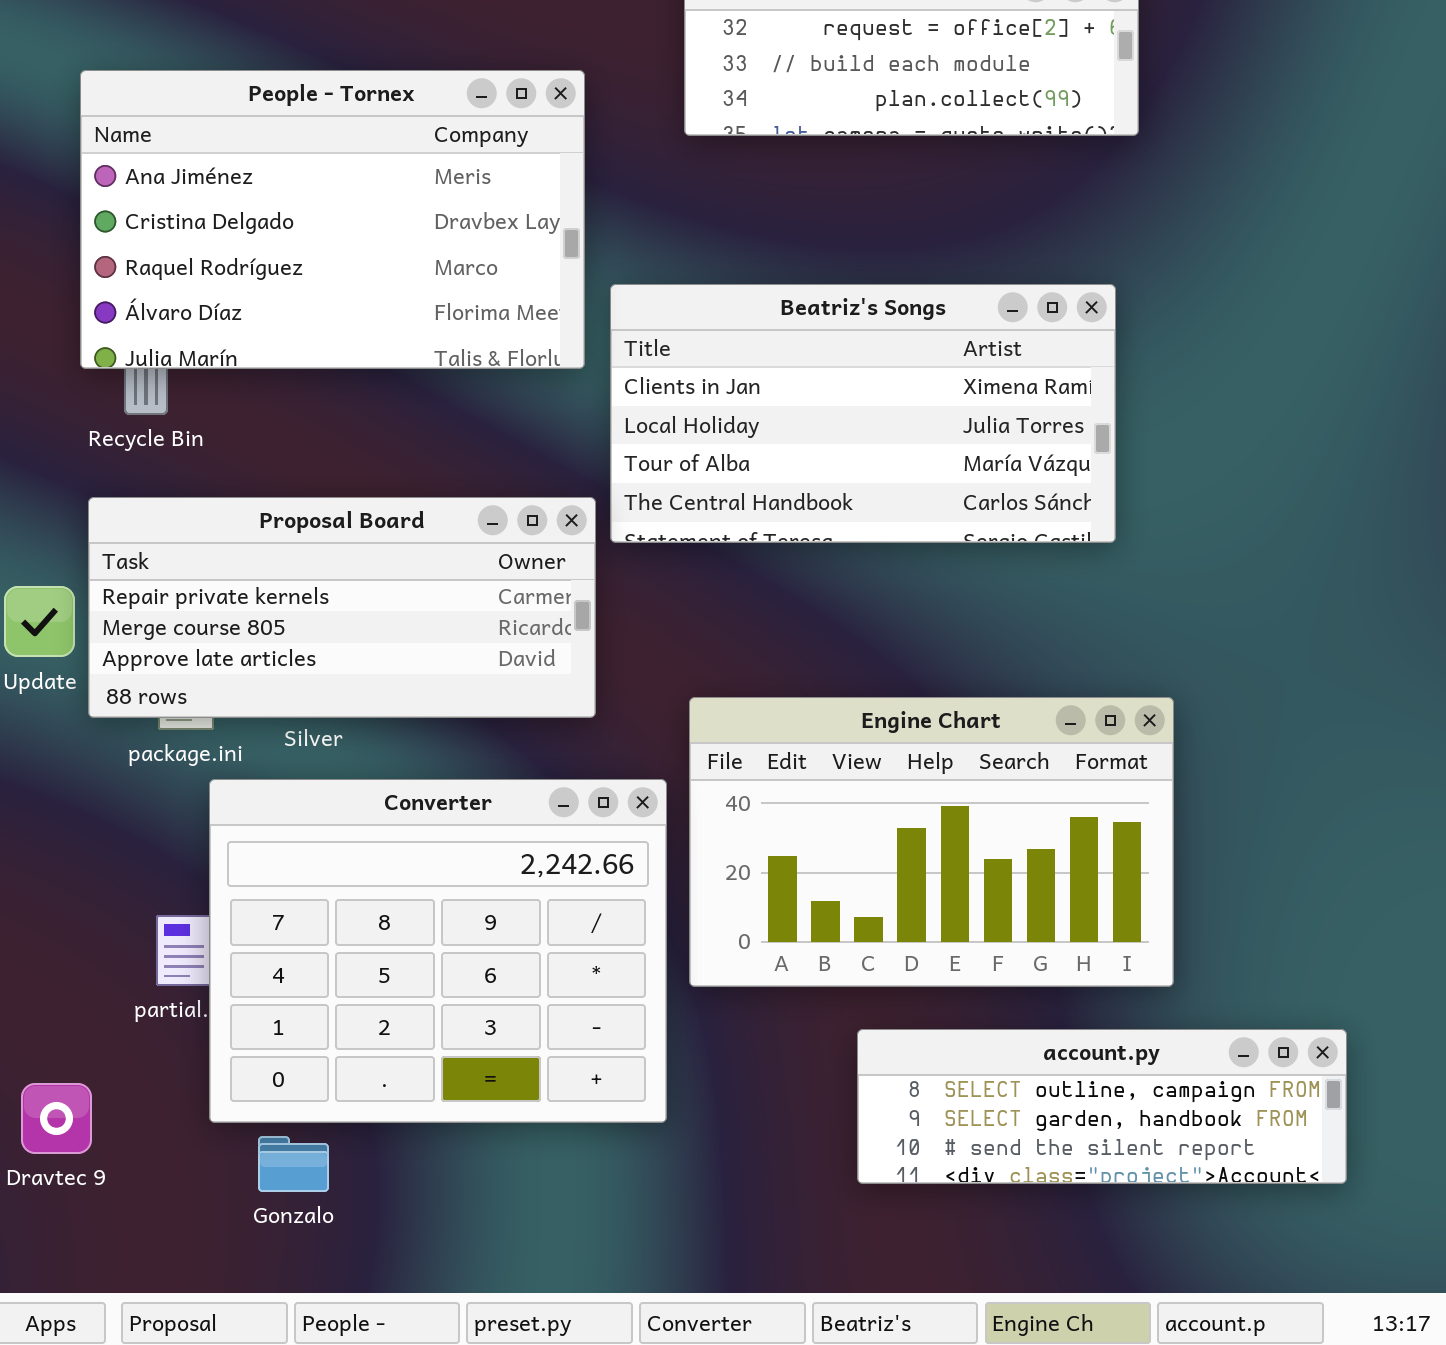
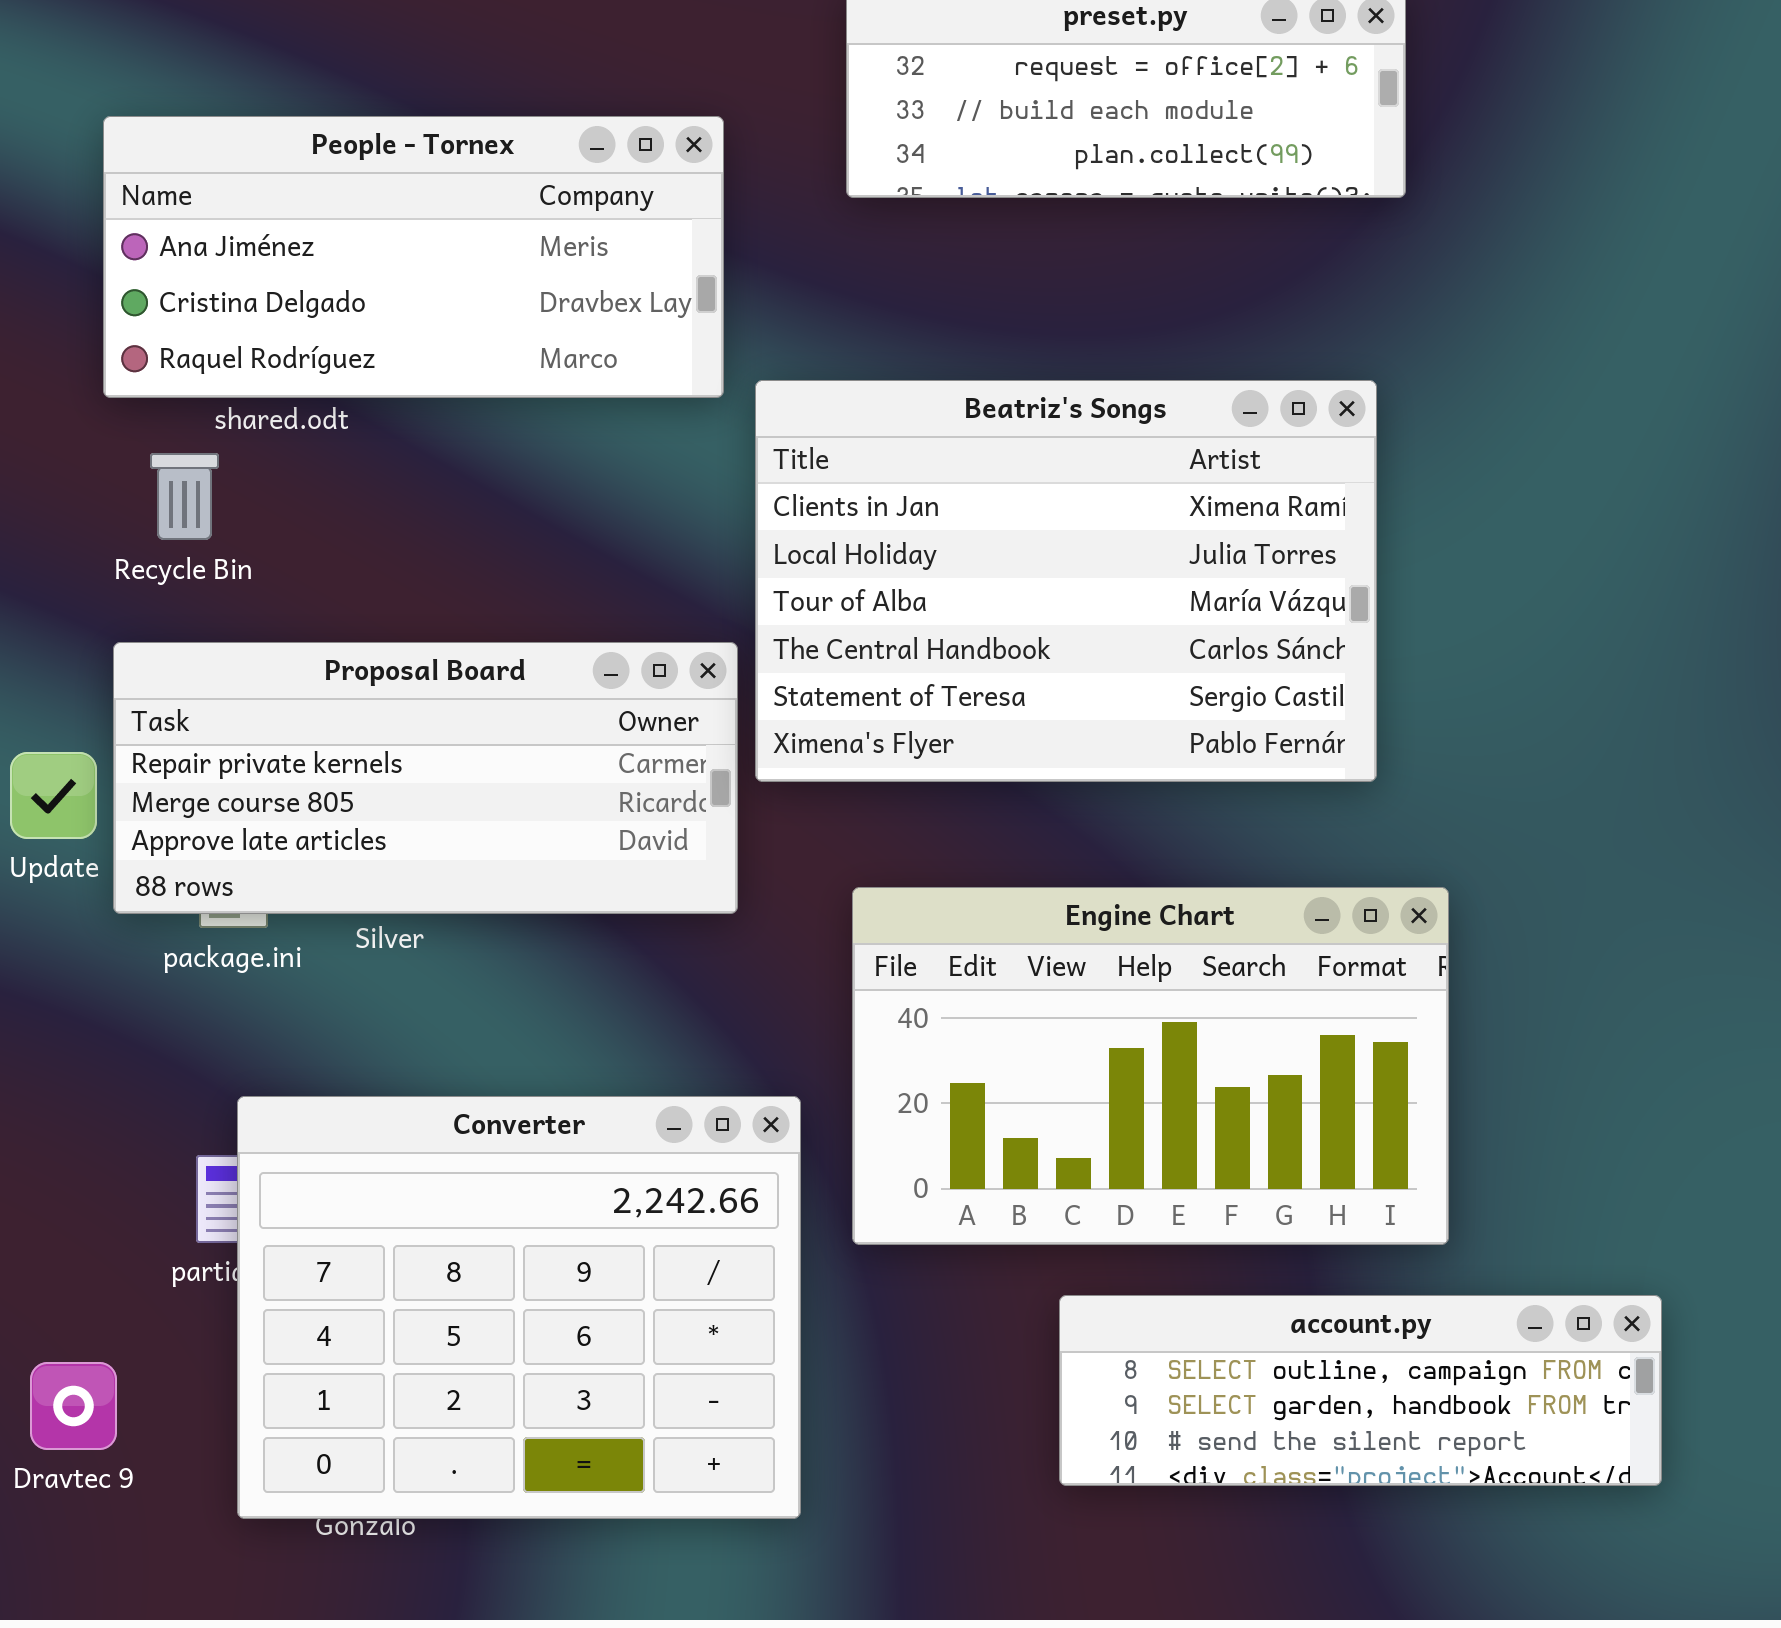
People - Tornex: [80,70,585,369] -> [103,116,724,398], resized
Beatriz's Songs: [610,284,1116,543] -> [755,380,1377,782], resized
Converter: [209,779,667,1123] -> [237,1096,801,1519], moved

